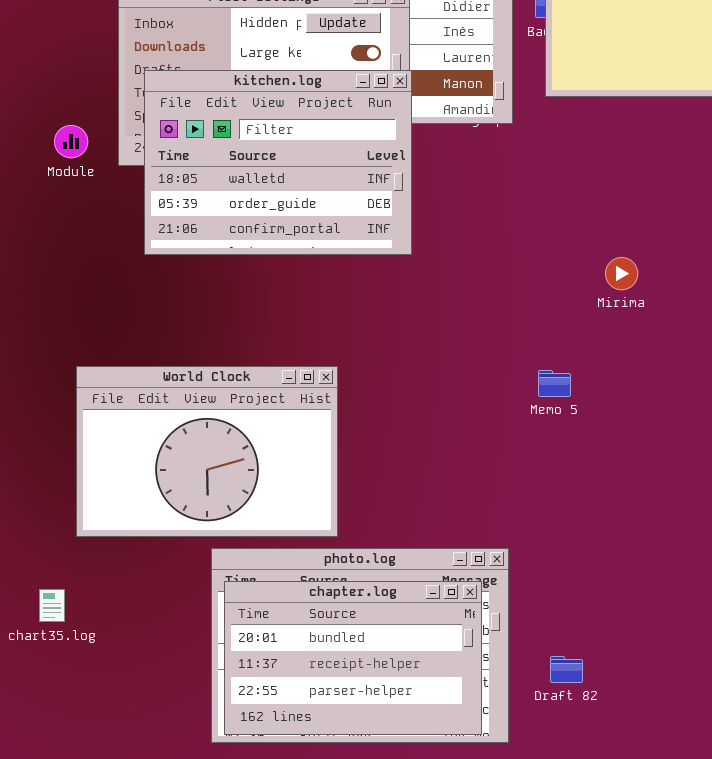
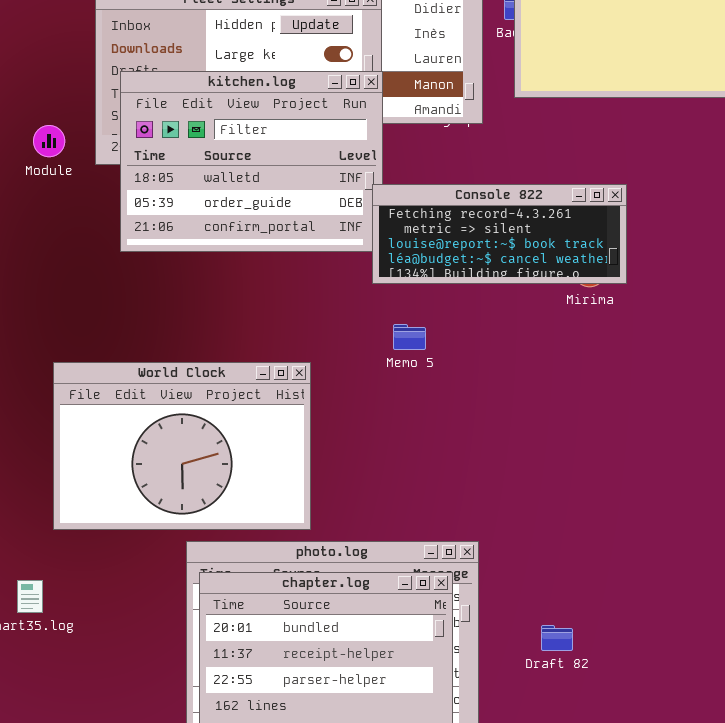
Console 822: none -> [372,184,627,284], opened
Memo 5: [538,370,571,397] -> [393,324,426,350], moved
Draft 82: [550,656,583,683] -> [541,625,573,651], moved

